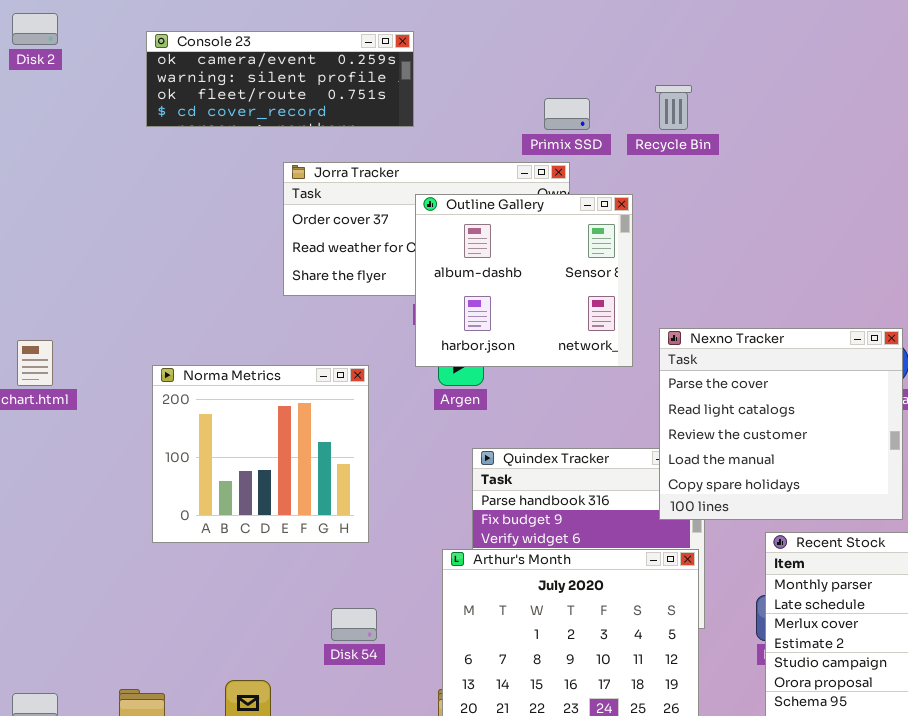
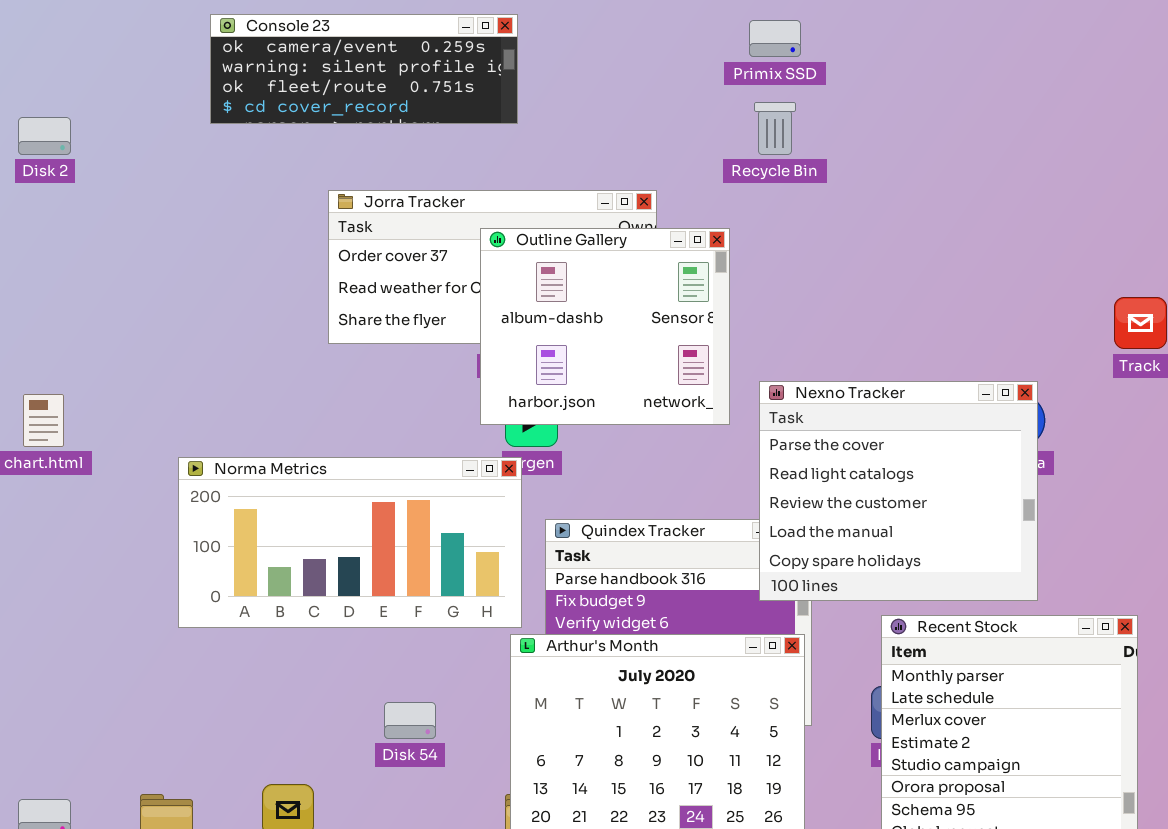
Disk 2: [12,13,58,45] -> [18,117,71,155], moved
Console 23: [146,31,414,127] -> [210,14,518,124], moved
Primix SSD: [544,98,590,130] -> [749,20,801,57], moved
Norma Metrics: [152,365,369,543] -> [178,457,522,628], resized

